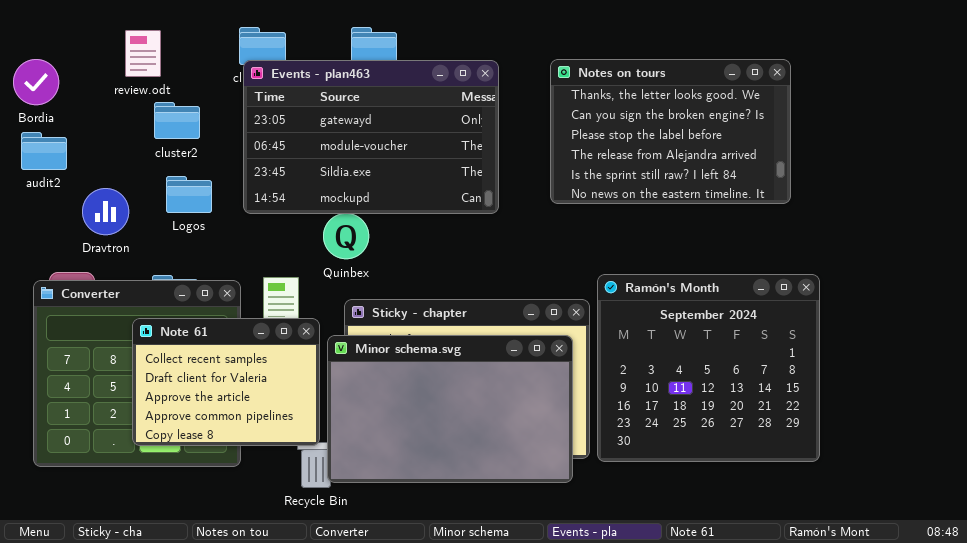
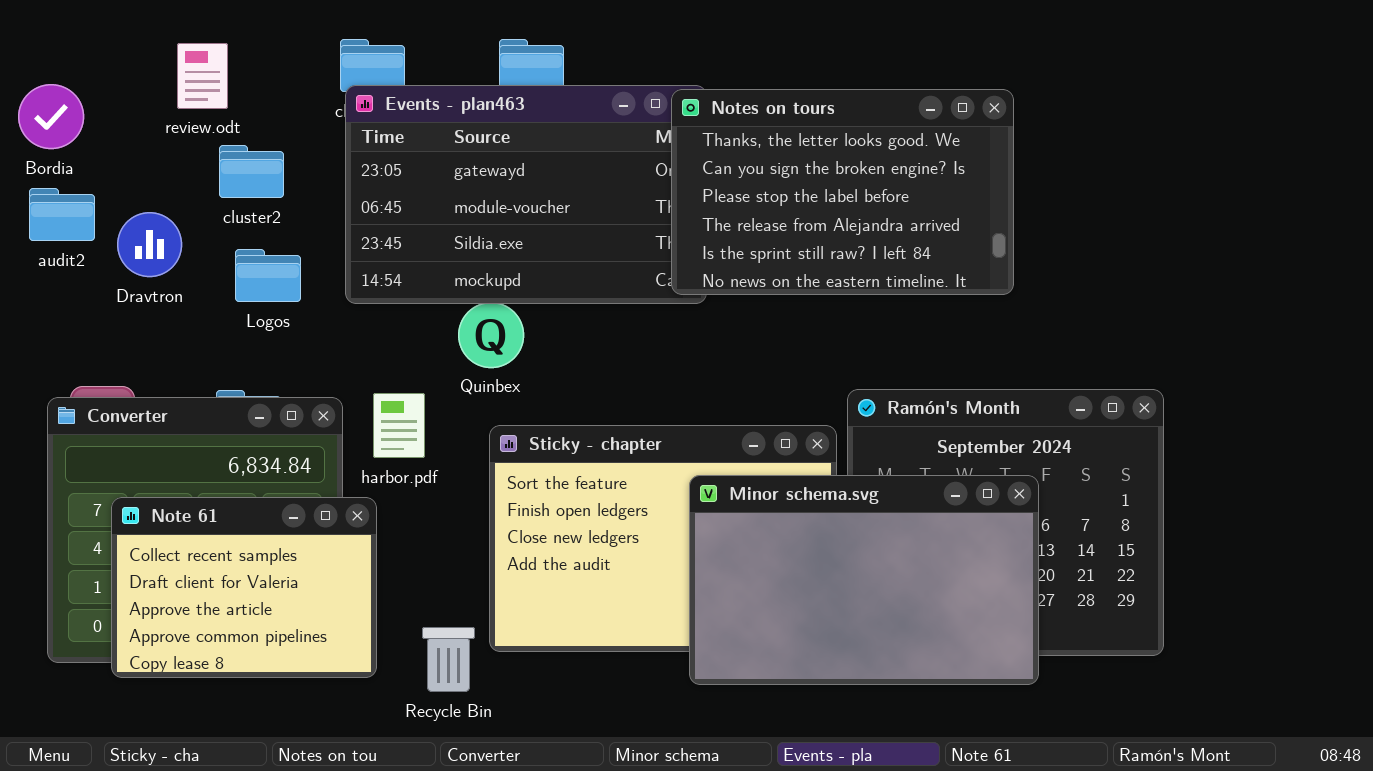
Notes on tours: [550,59,791,204] -> [671,89,1014,295], moved
Dravtron: [82,188,129,235] -> [117,212,182,277], moved
Note 61: [132,318,320,446] -> [111,497,377,678], moved
Minor schema.svg: [327,335,573,483] -> [689,475,1039,685], moved

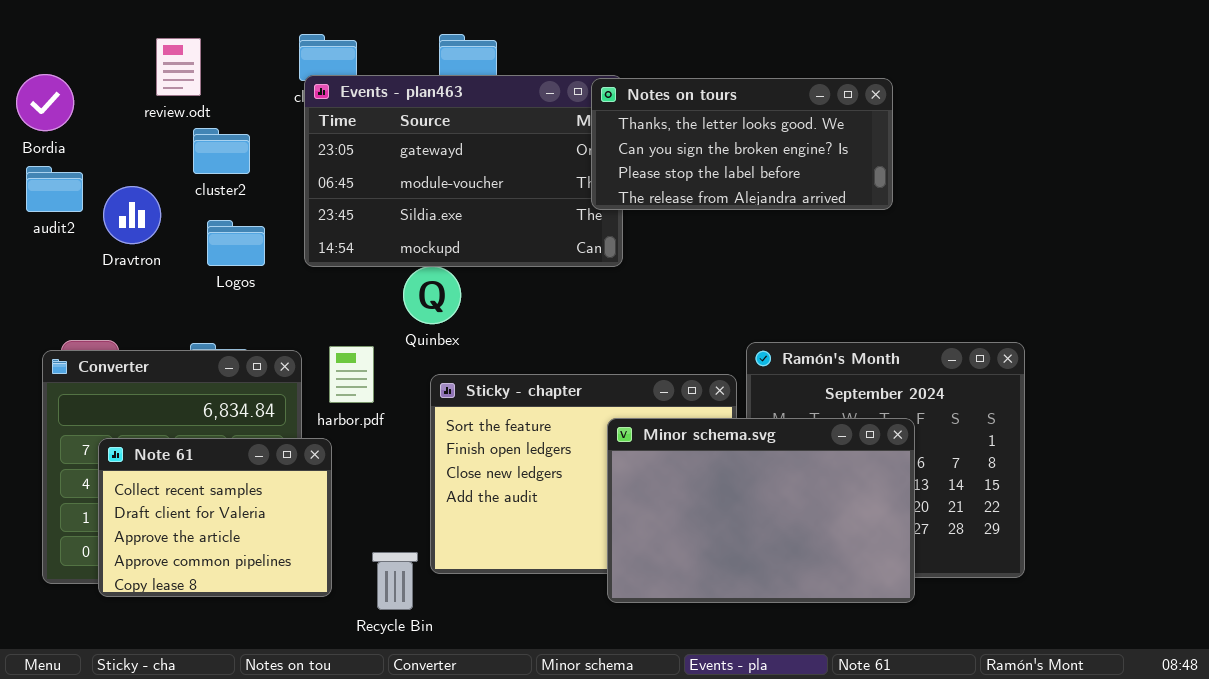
Notes on tours: [671,89,1014,295] -> [591,78,893,210], resized

